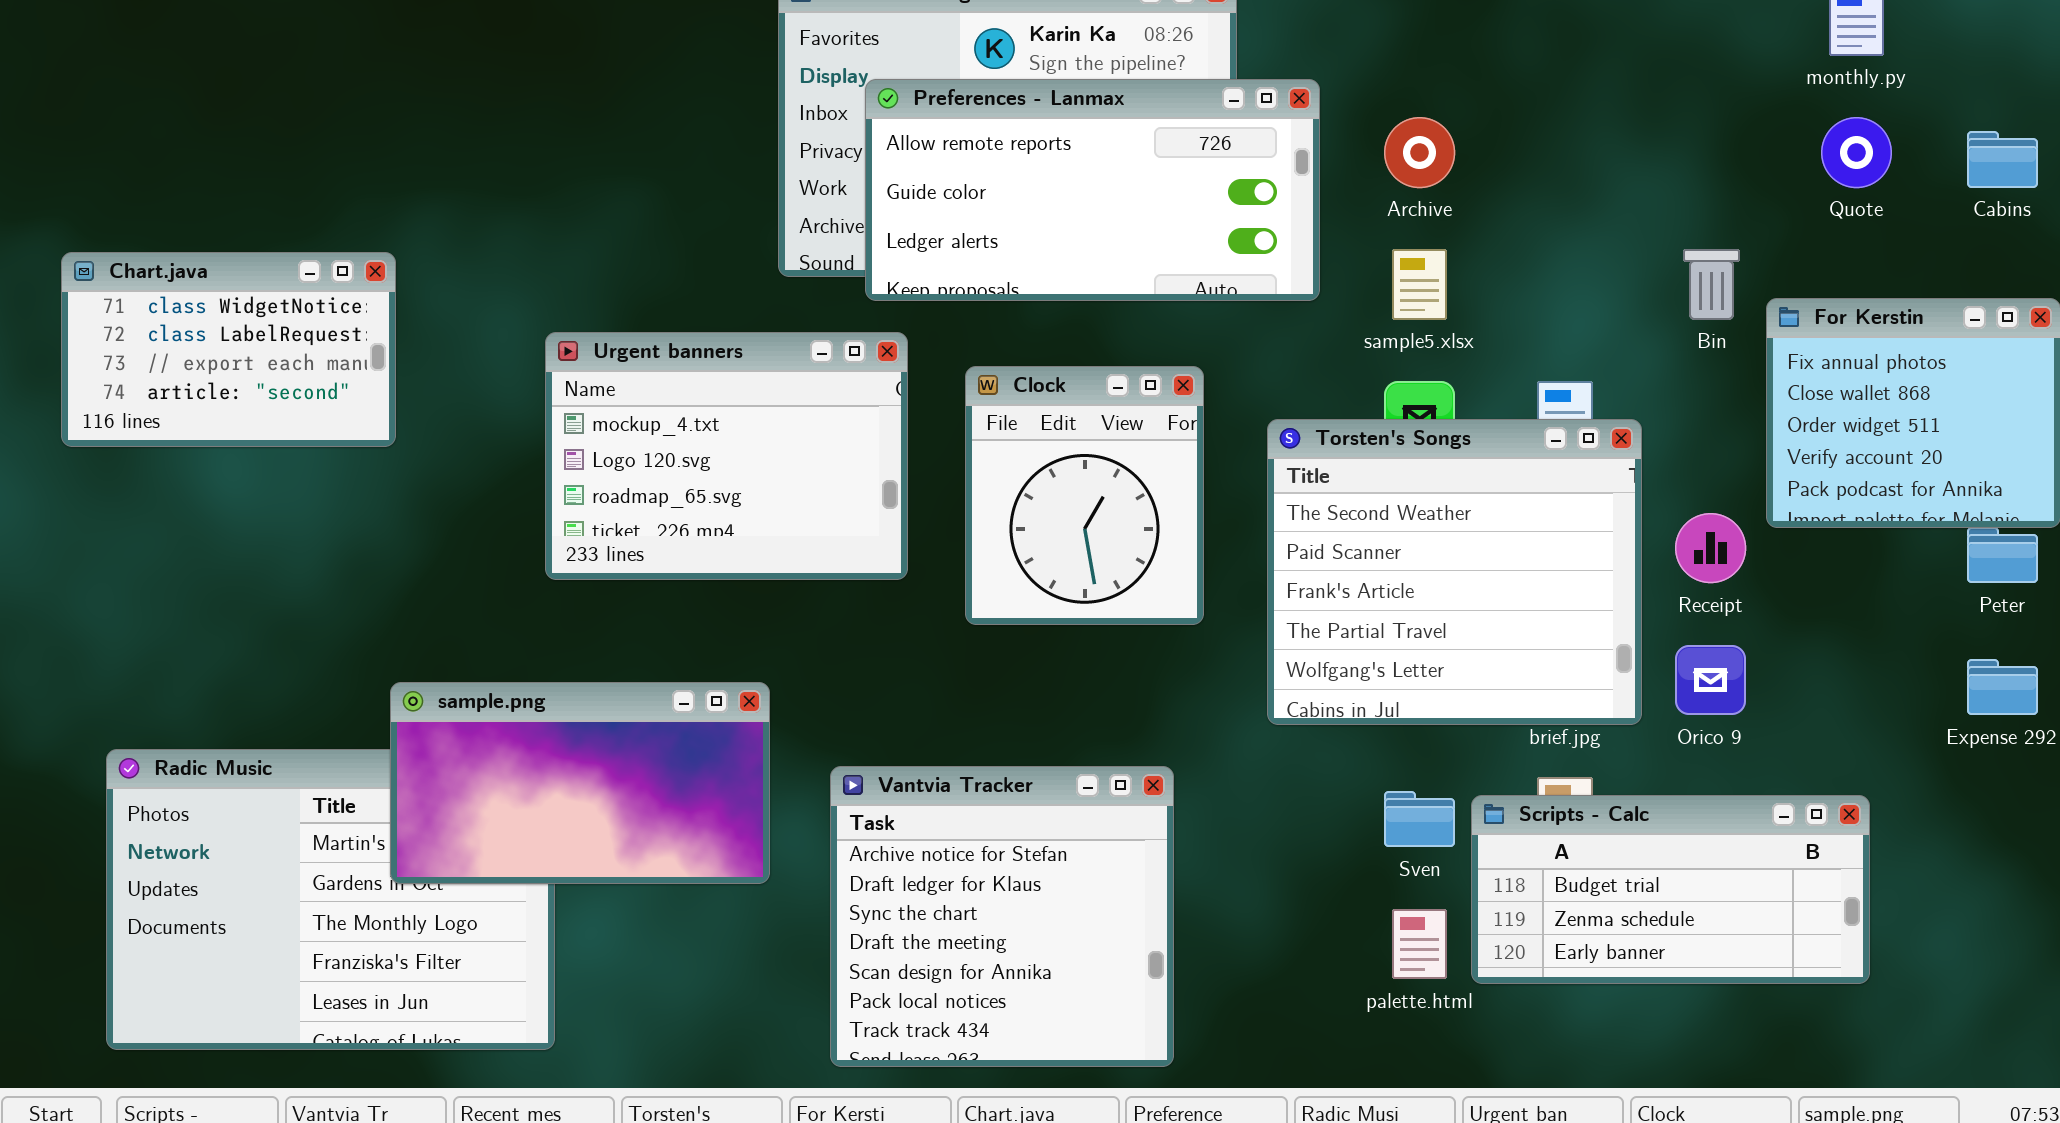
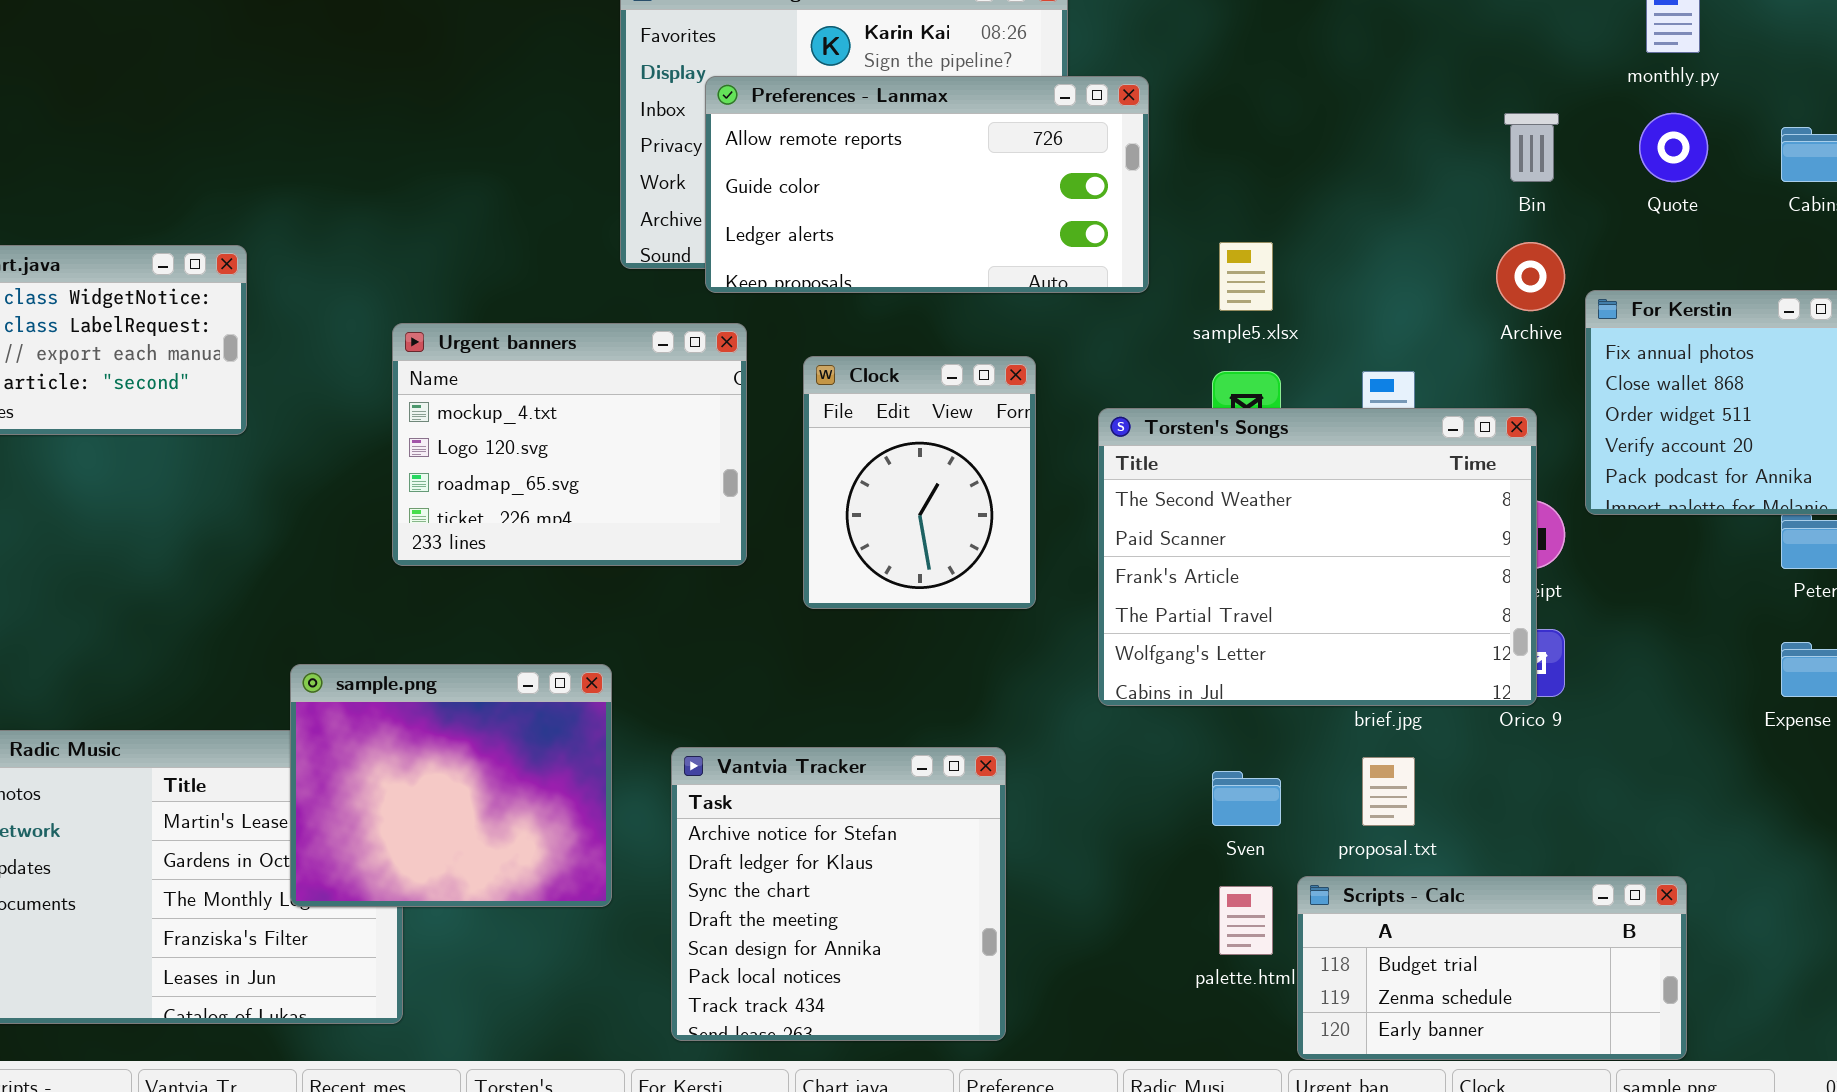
Archive: [1384,117,1455,188] -> [1496,242,1565,311], moved
Bin: [1683,249,1740,320] -> [1504,113,1559,182], moved
Torsten's Songs: [1267,419,1642,725] -> [1098,408,1537,706], resized
sample.png: [390,682,770,884] -> [290,664,612,907], resized
Scripts - Calc: [1471,795,1870,984] -> [1297,876,1687,1060], moved

